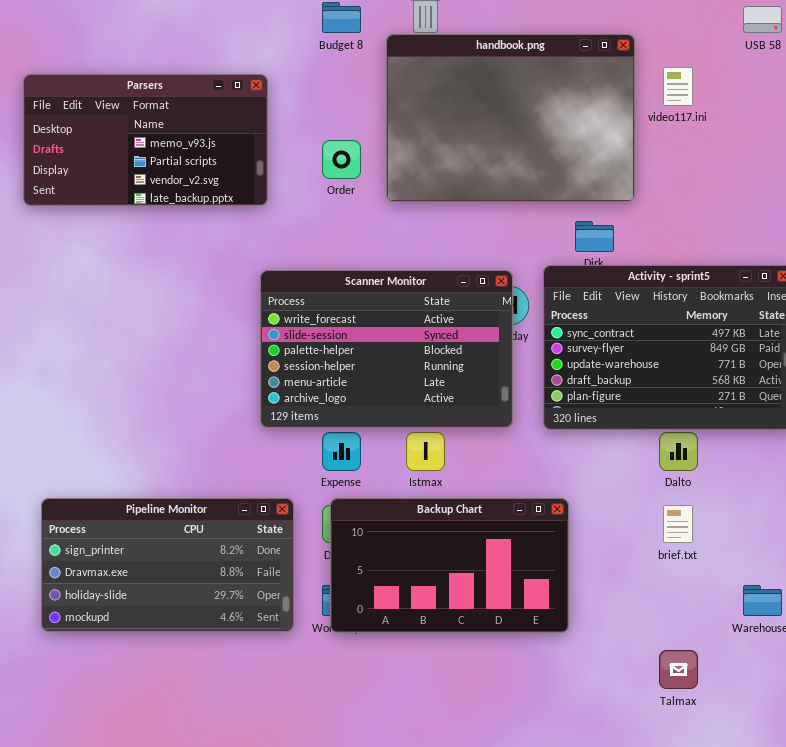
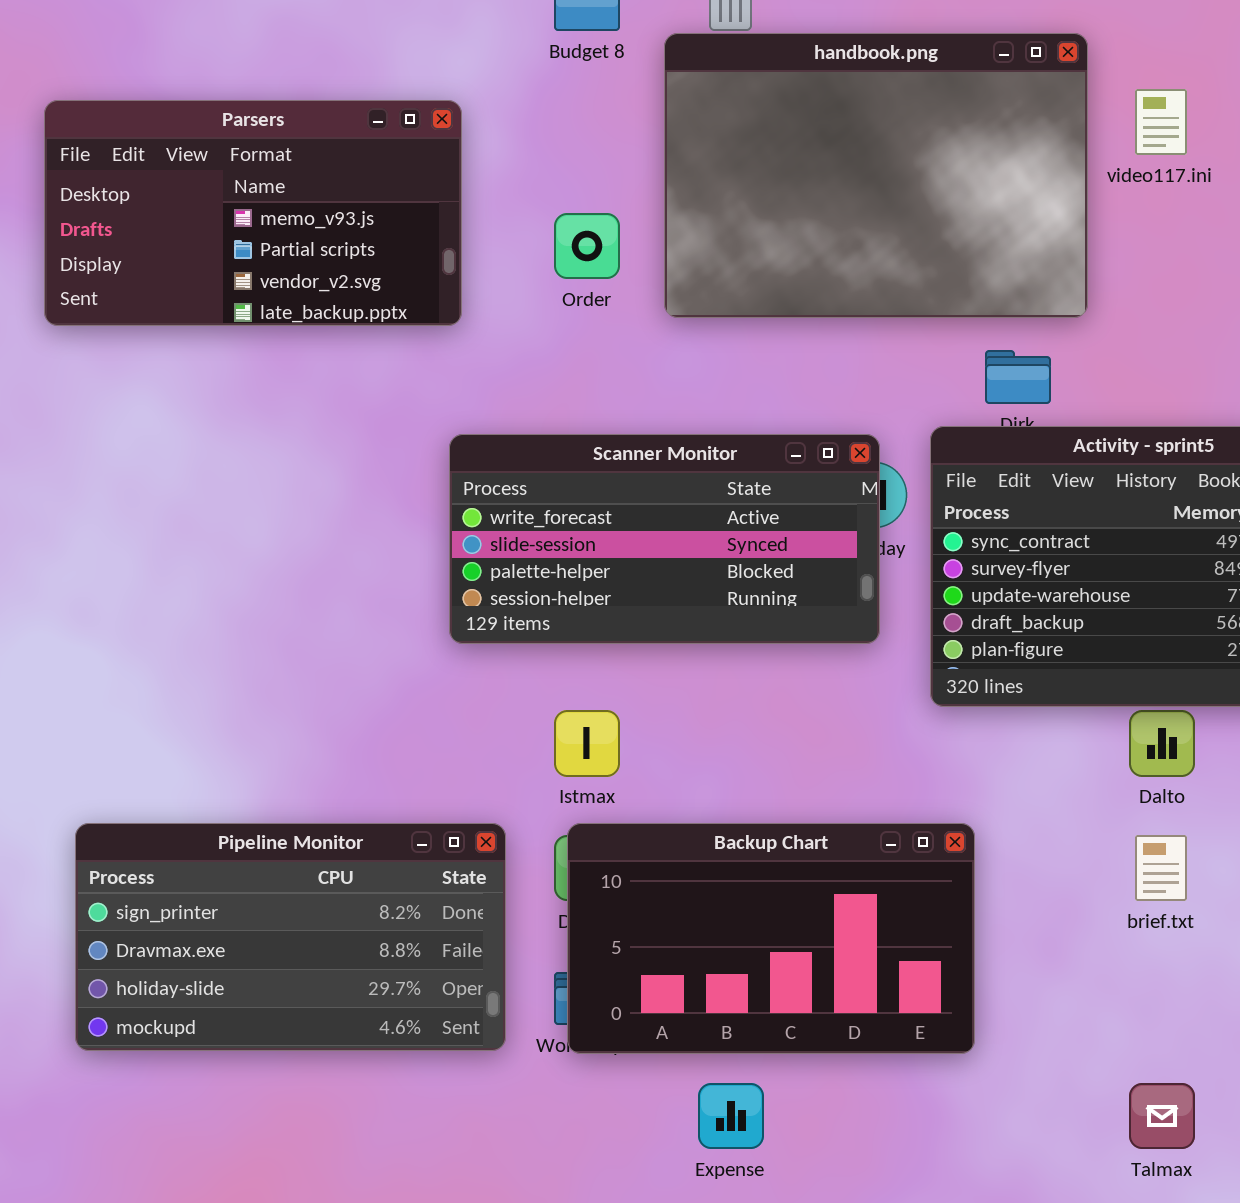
Scanner Monitor: [260,270,513,428] -> [449,434,880,644], resized
Expense: [322,432,361,471] -> [698,1083,764,1149], moved
Istmax: [406,432,445,471] -> [554,710,620,777], moved

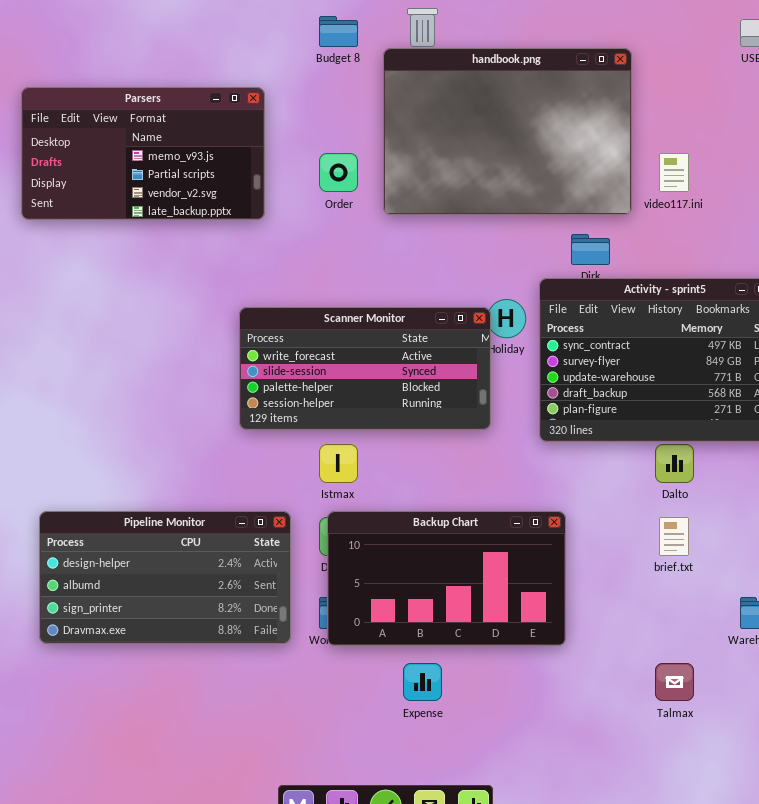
video117.ini: [1135,89,1187,155] -> [659,153,689,192], moved
Scanner Monitor: [449,434,880,644] -> [239,307,491,430], moved
Pipeline Monitor: [75,823,506,1051] -> [39,511,291,644], scrolled up 2 rows

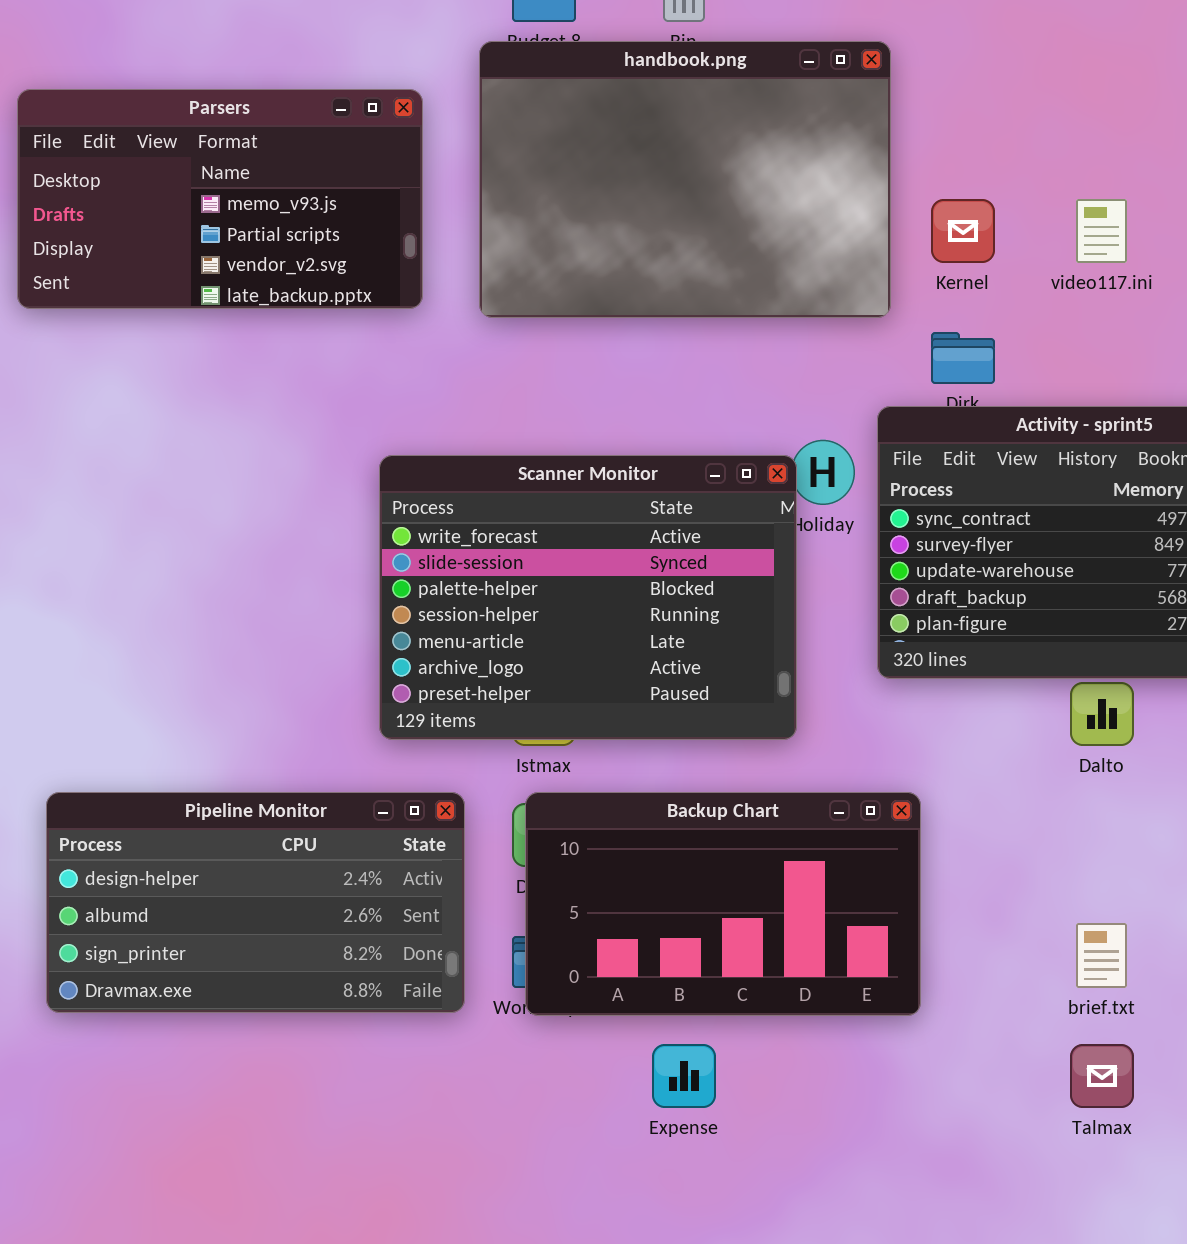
handbook.png: [383,48,632,215] -> [479,41,891,318], moved
Scanner Monitor: [239,307,491,430] -> [379,455,797,740], resized
brief.txt: [659,517,689,556] -> [1076,923,1127,988], moved

